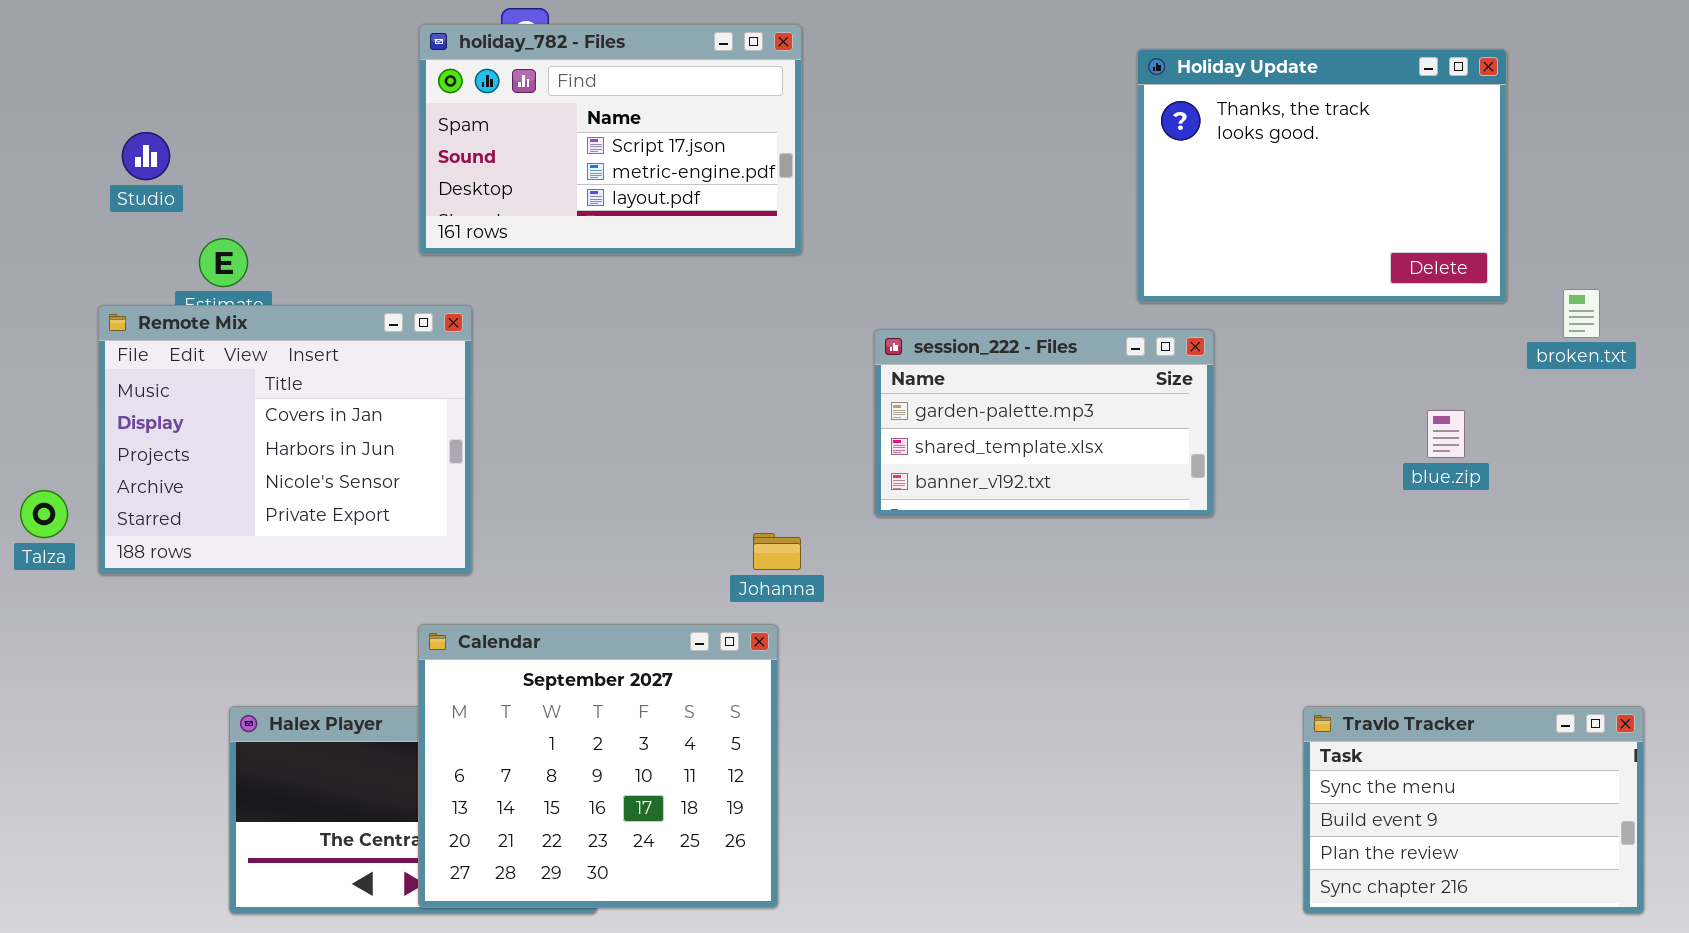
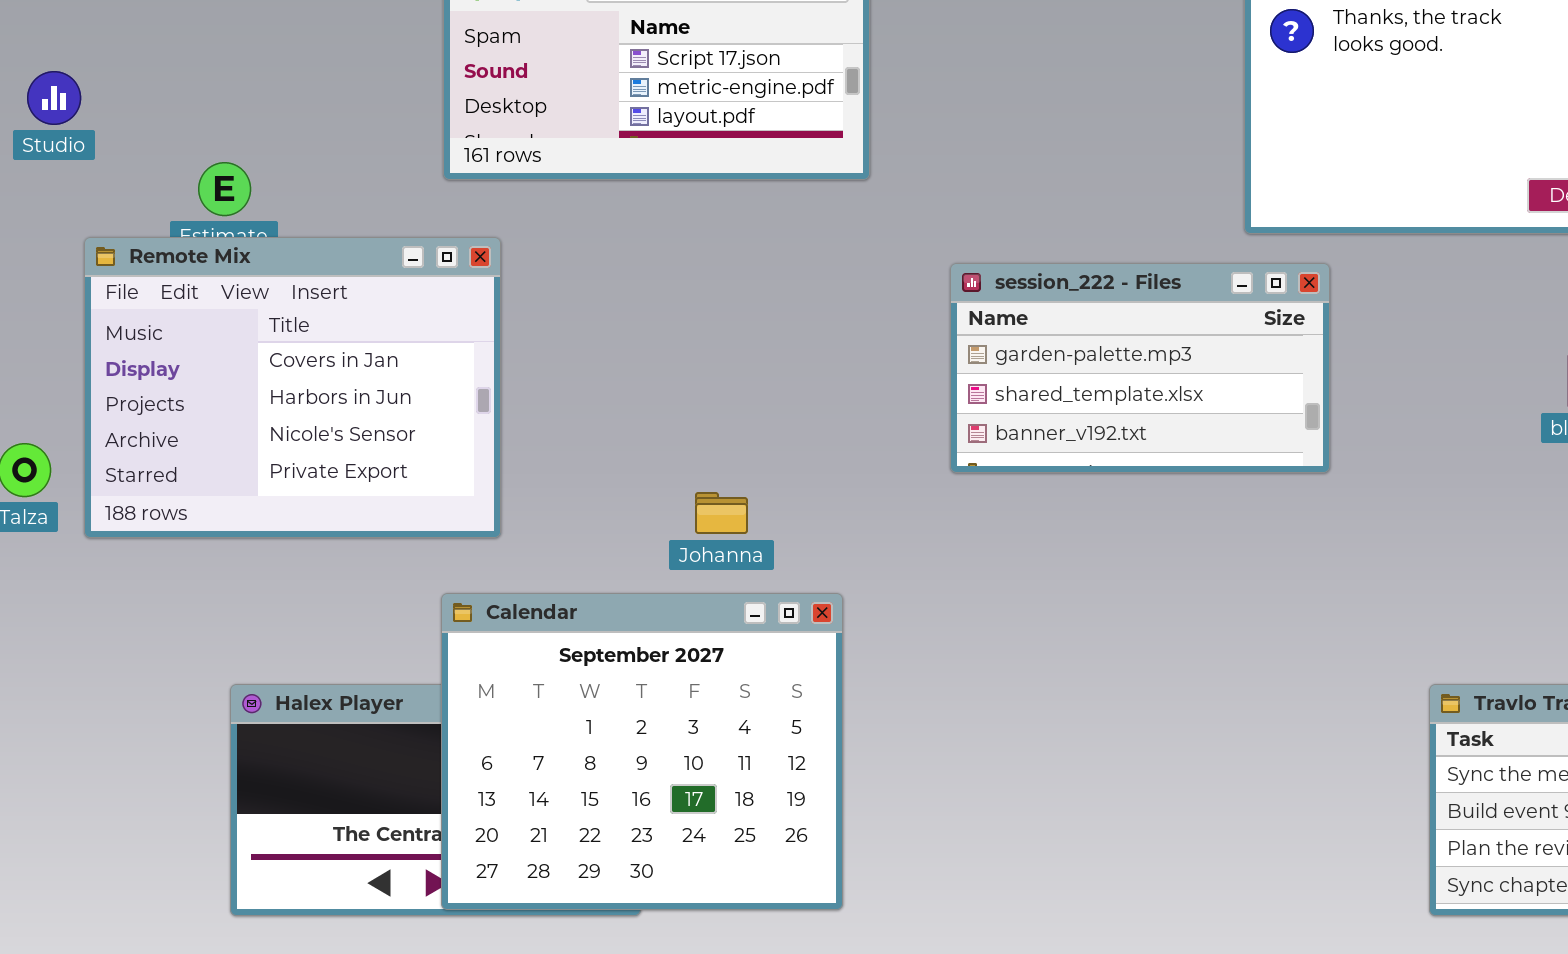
Studio: [122,132,170,180] -> [27,71,81,125], moved
Johanna: [753,533,801,570] -> [695,492,748,534], moved

